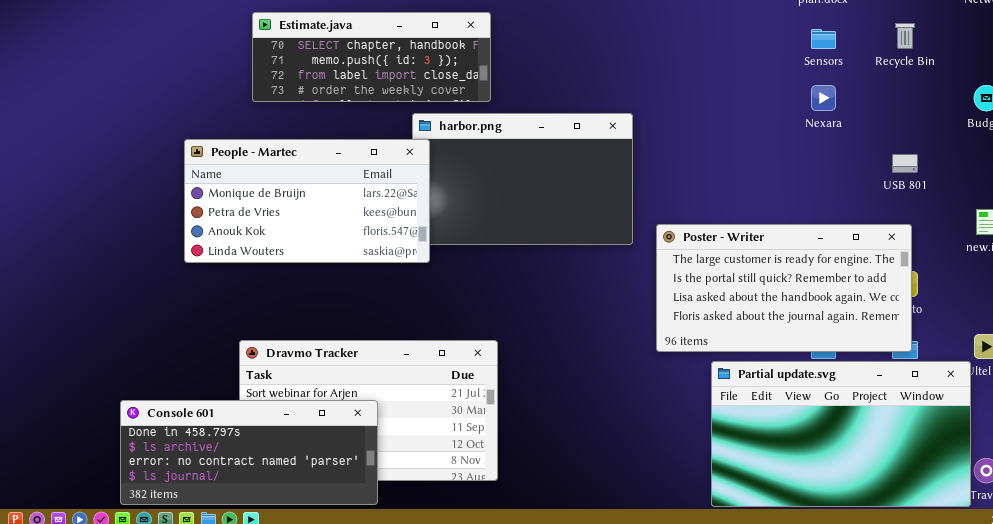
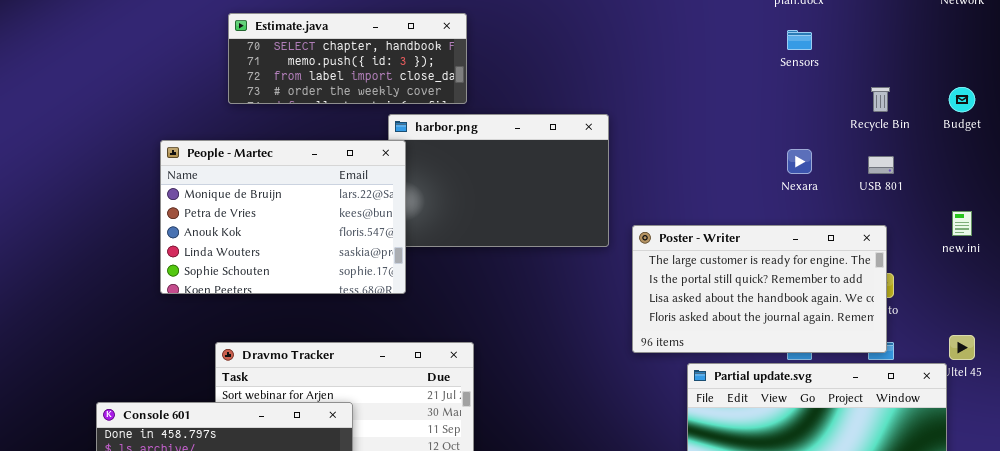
Recycle Bin: [895,23,915,49] -> [871,87,890,112], moved
Nexara: [811,85,836,111] -> [787,149,812,174], moved
People - Martec: [184,139,430,263] -> [160,140,406,294], resized

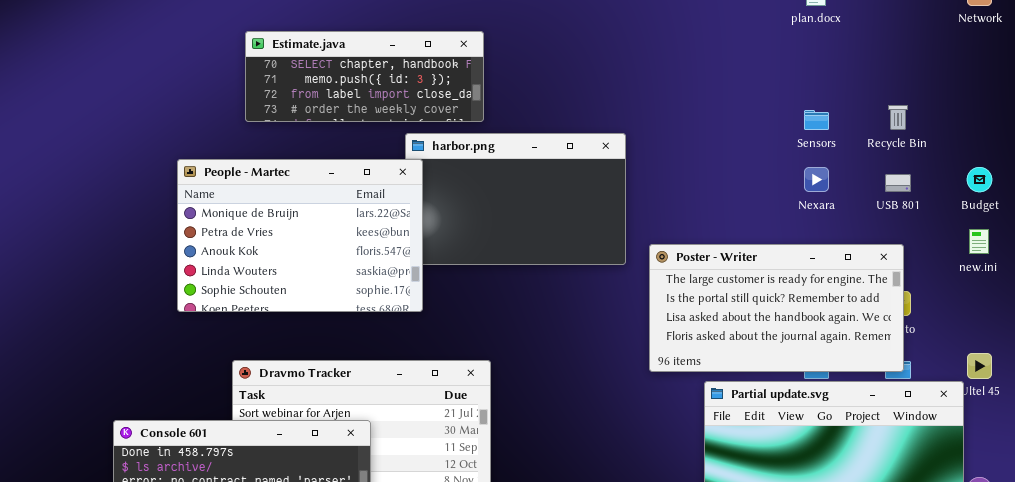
Sensors: [787,30,812,50] -> [804,110,829,130], moved
Budget: [949,87,975,112] -> [967,167,992,192], moved

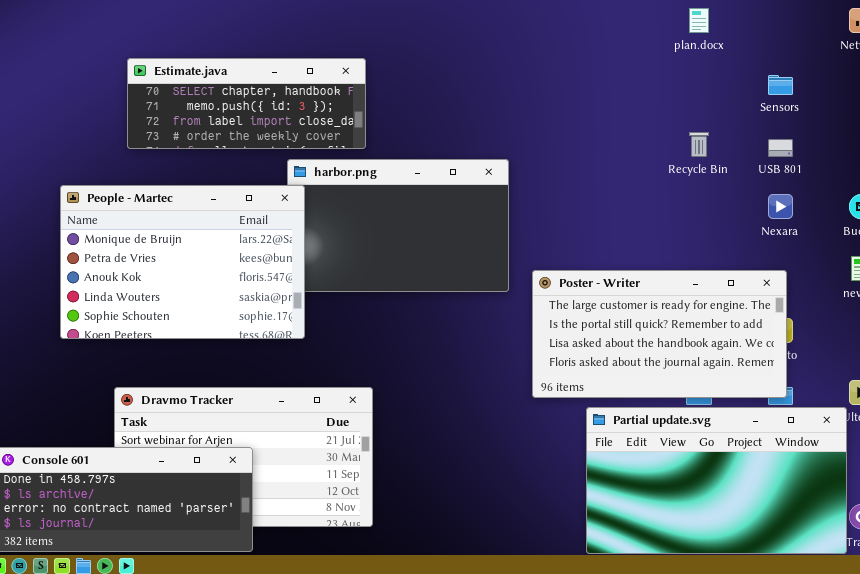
Recycle Bin: [888,105,908,130] -> [689,132,709,157], moved
Sensors: [804,110,829,130] -> [768,75,793,95], moved
Nexara: [804,167,829,192] -> [768,194,793,219], moved
USB 801: [885,174,911,192] -> [768,139,793,157], moved

